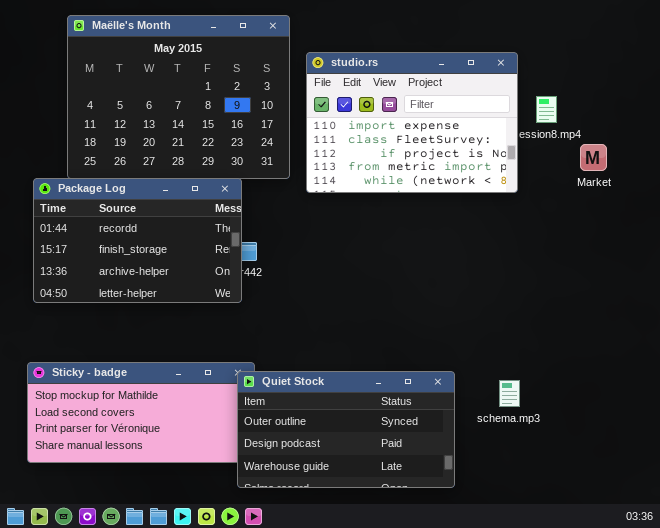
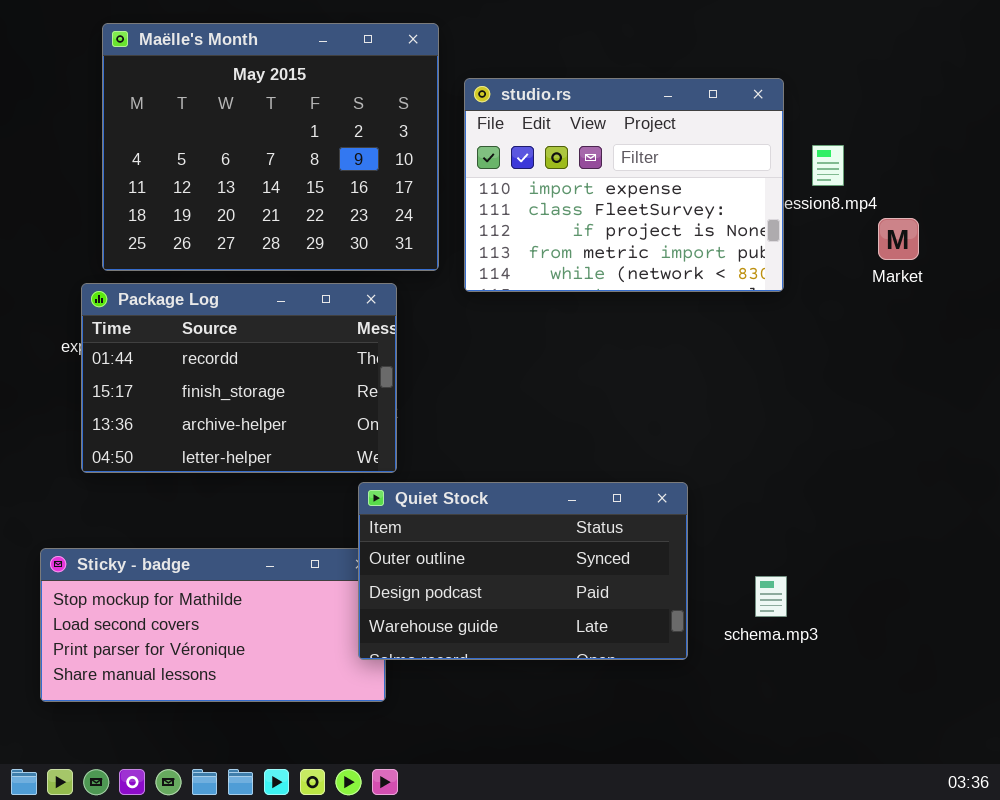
Package Log: [33,178,242,303] -> [81,283,397,473], moved
Quiet Stock: [237,371,455,488] -> [358,482,688,660], moved

